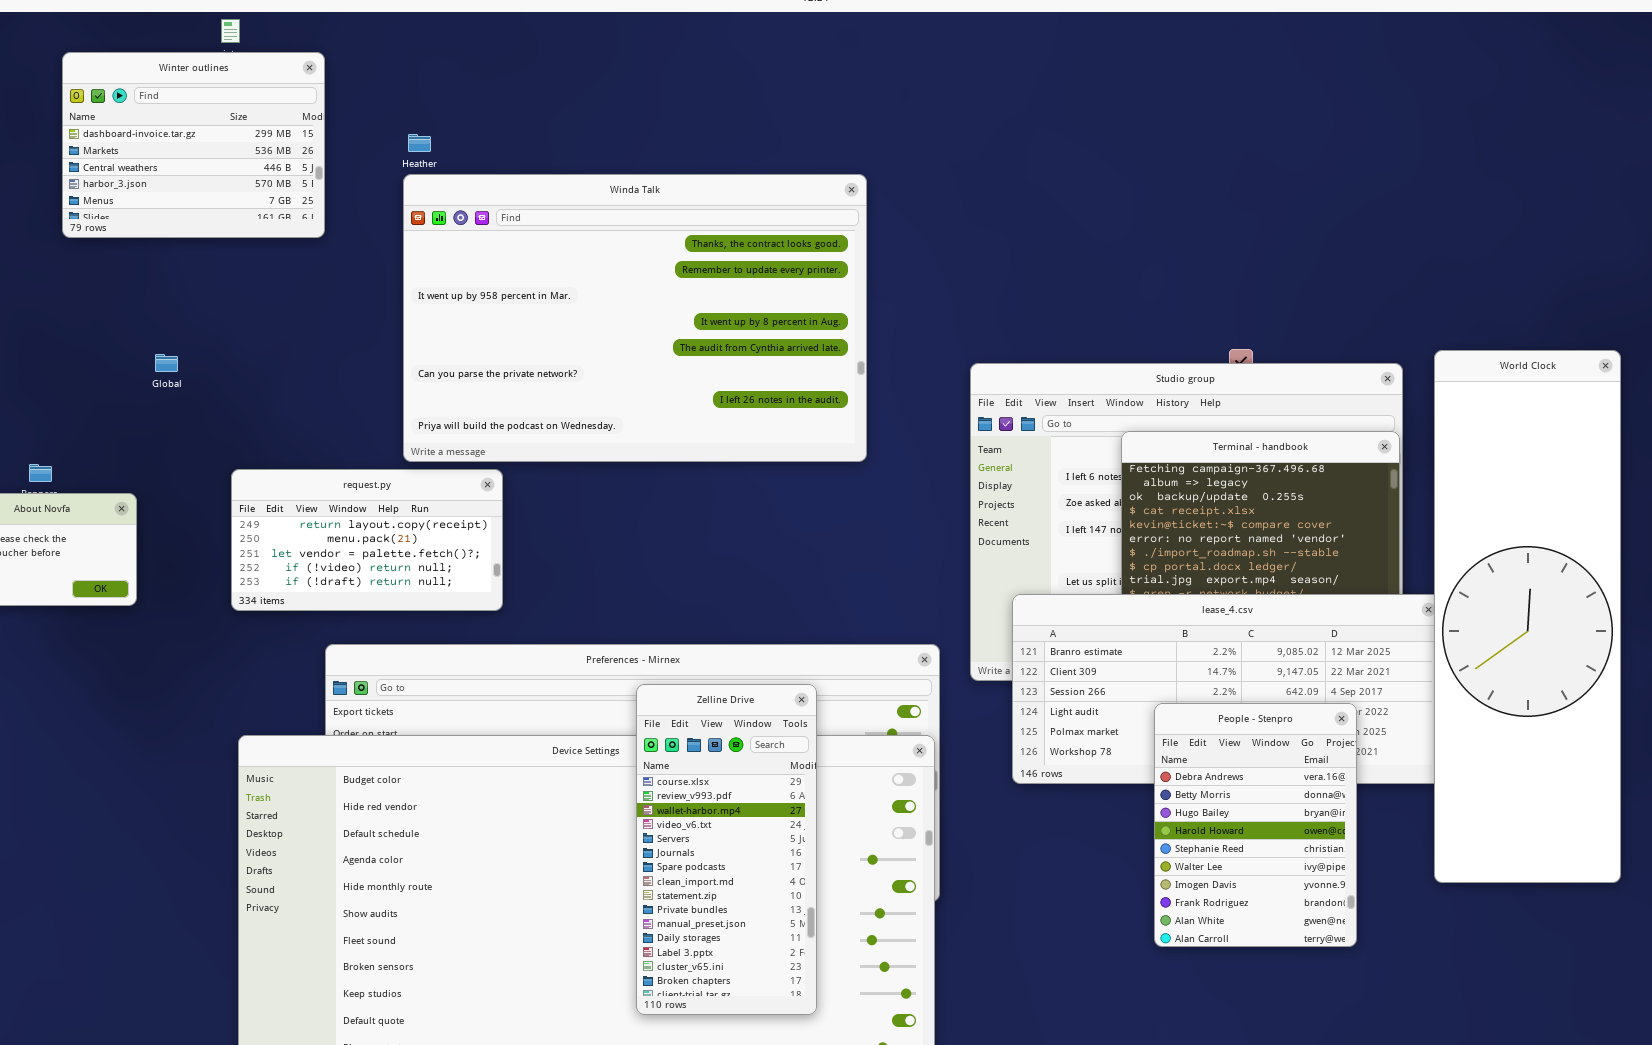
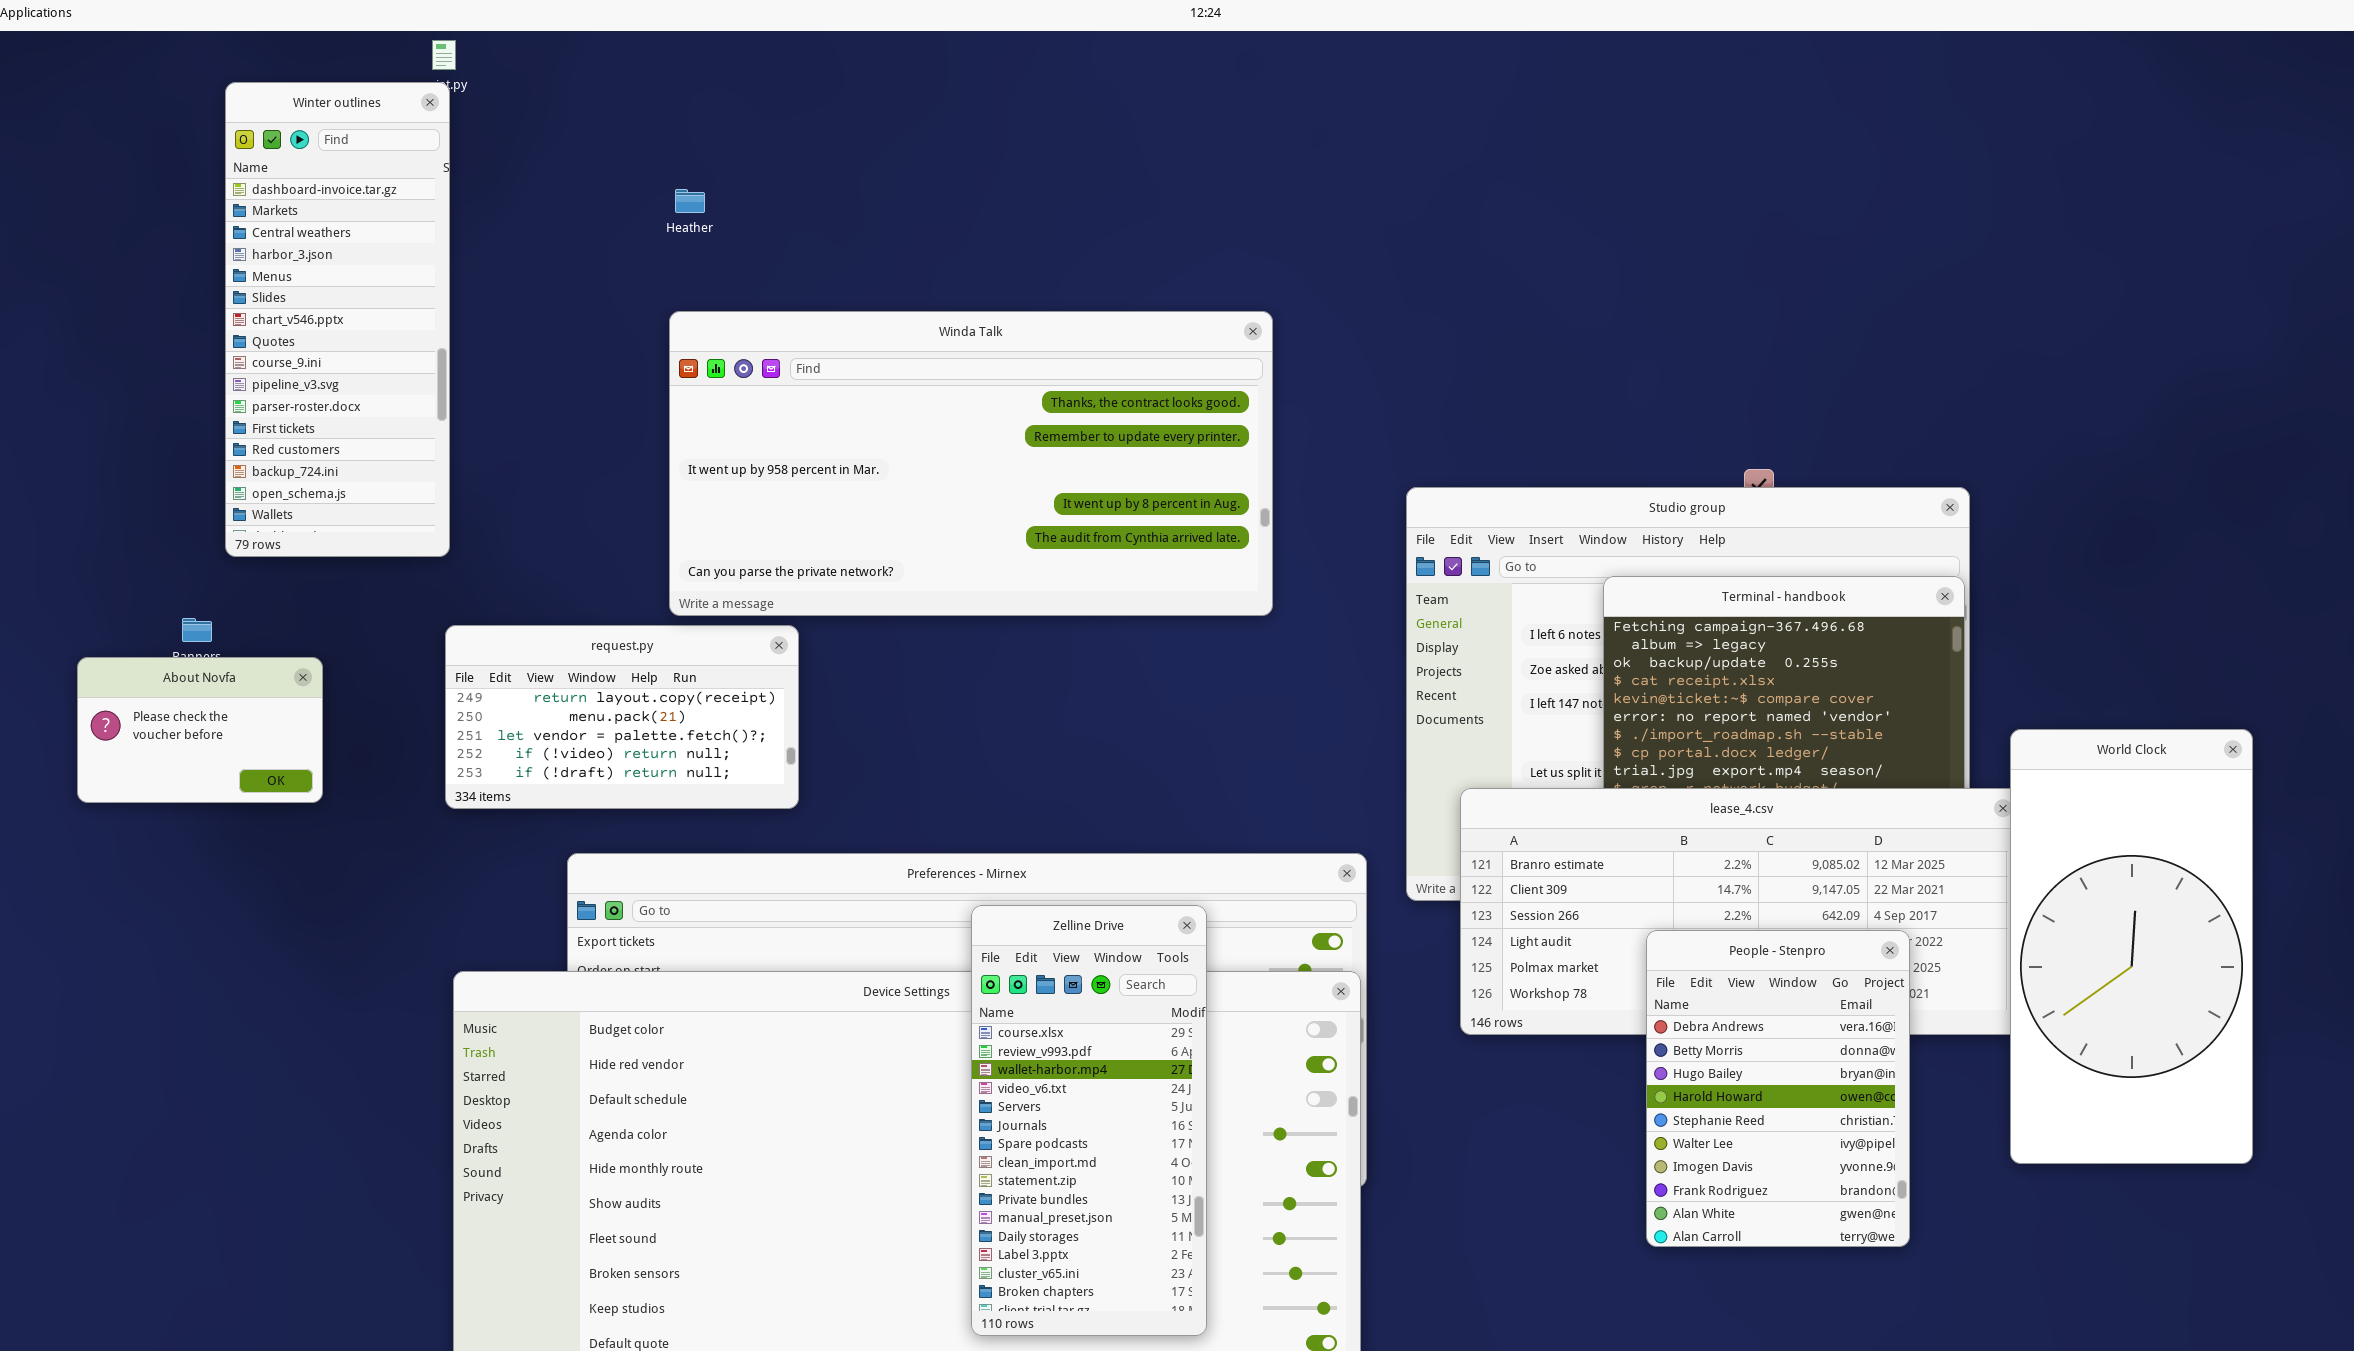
Winter outlines: [62,52,325,238] -> [225,82,450,557], resized
Winda Talk: [403,174,867,462] -> [669,311,1273,616], resized
World Clock: [1434,350,1621,883] -> [2010,729,2253,1164], resized

